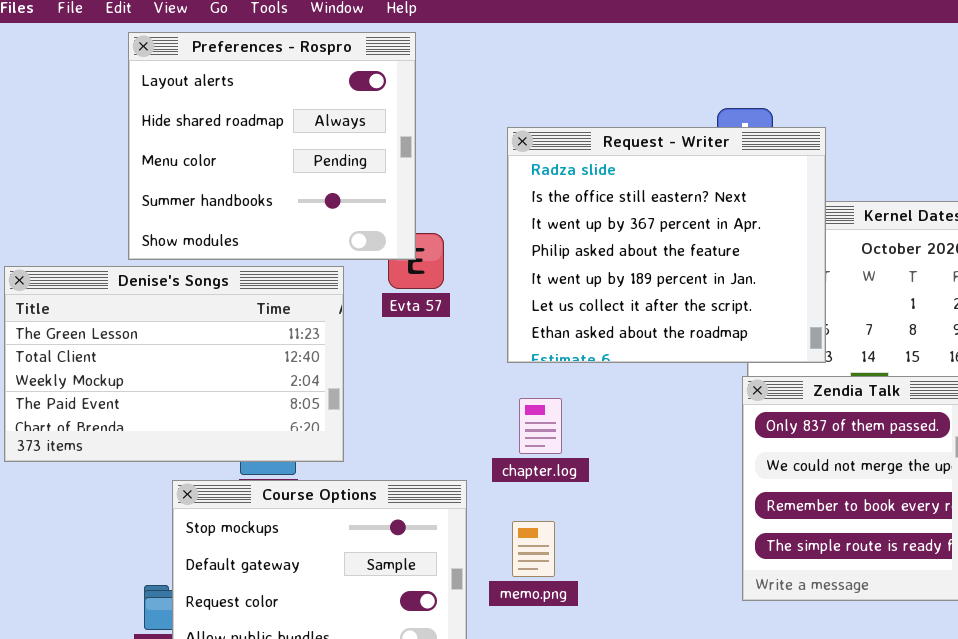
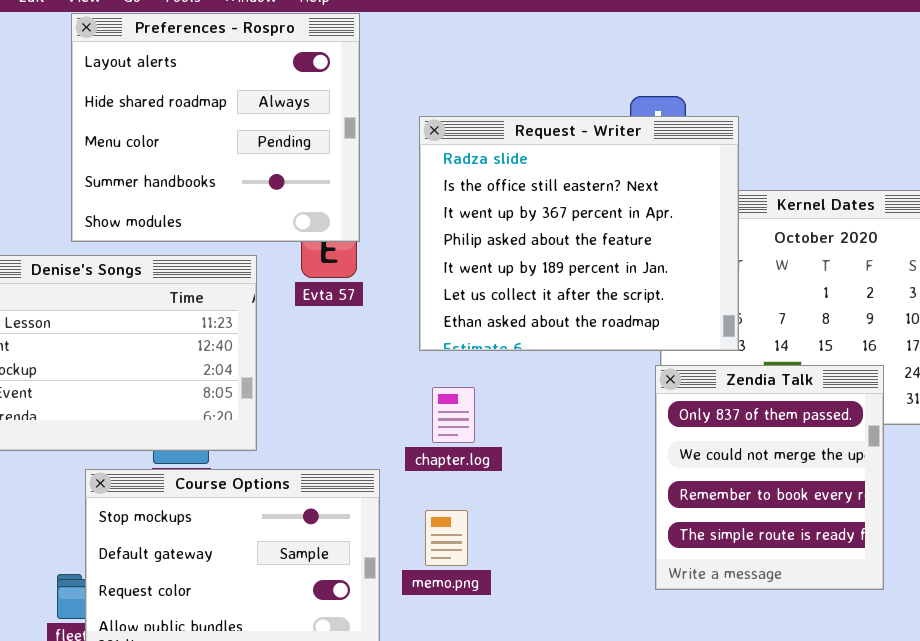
Preferences - Rospro: [128,32,416,260] -> [71,13,360,242], moved

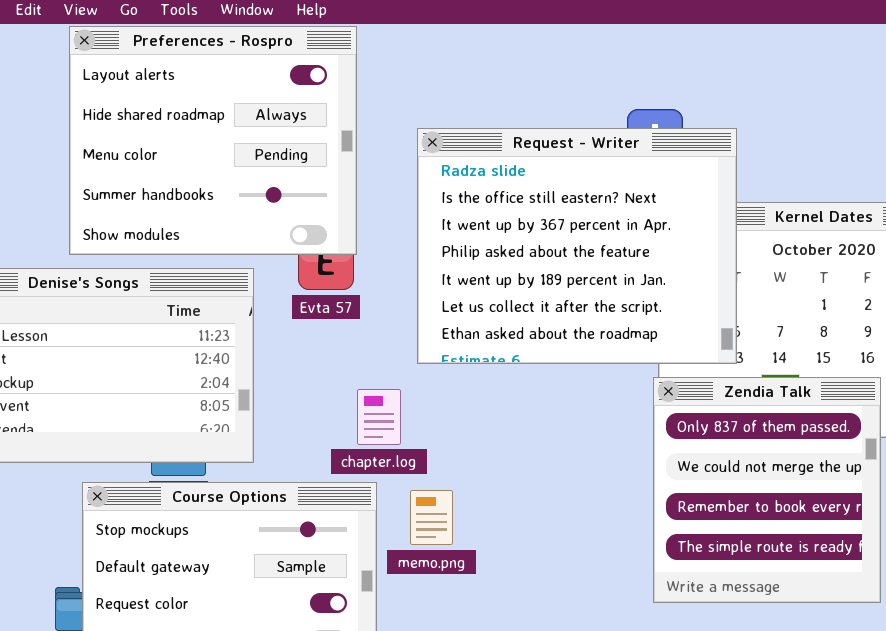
chapter.log: [432,387,475,443] -> [357,389,401,445], moved
memo.png: [425,510,468,566] -> [410,490,453,545], moved

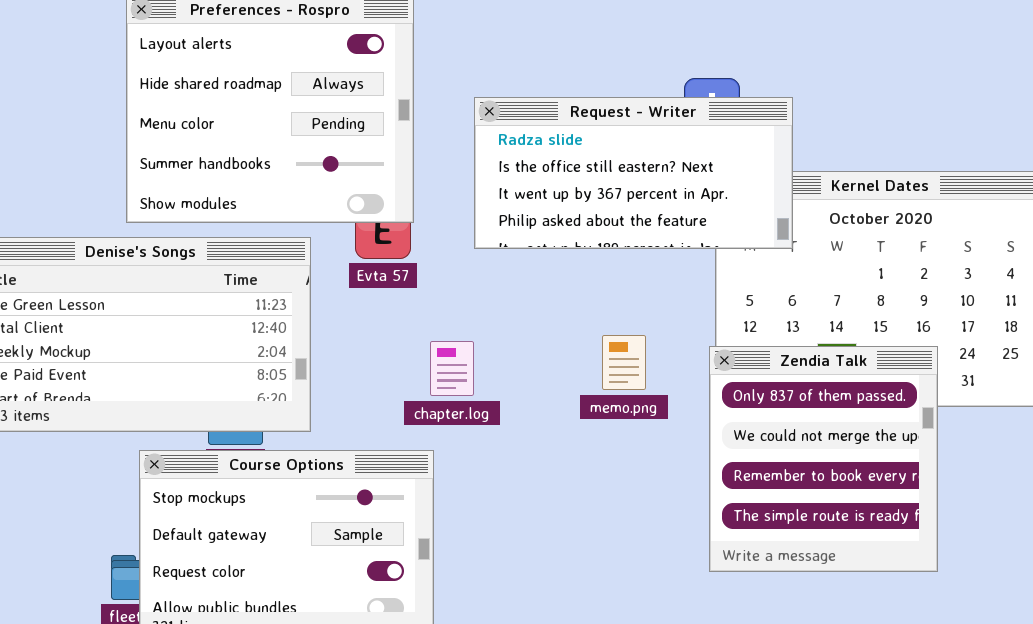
Request - Writer: [417,128,737,364] -> [474,97,793,249], resized
chapter.log: [357,389,401,445] -> [430,341,474,396], moved
memo.png: [410,490,453,545] -> [602,335,646,390], moved

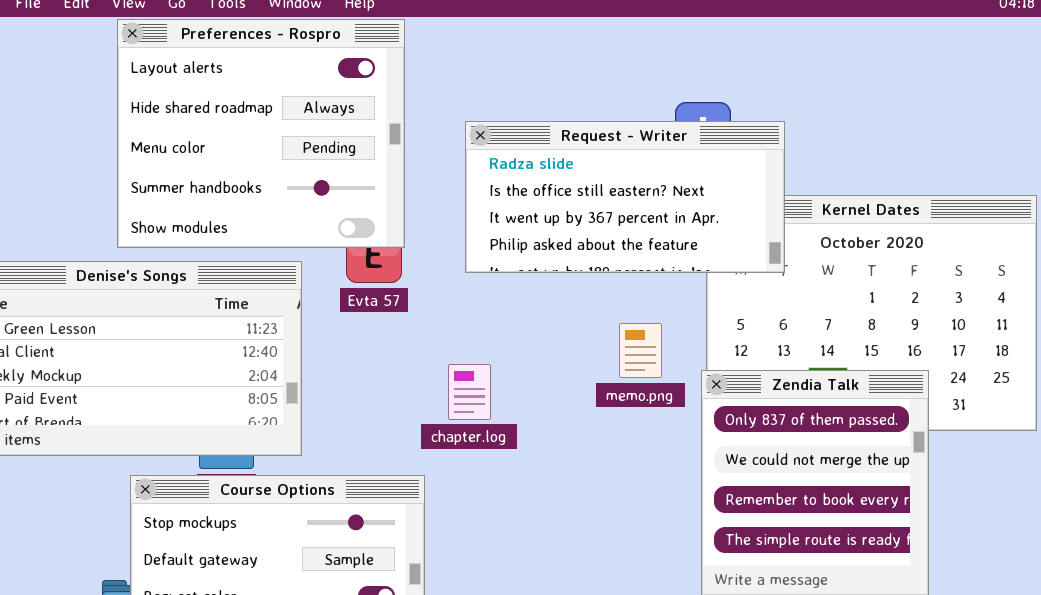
memo.png: [602,335,646,390] -> [619,323,662,378], moved
chapter.log: [430,341,474,396] -> [448,364,491,420], moved

